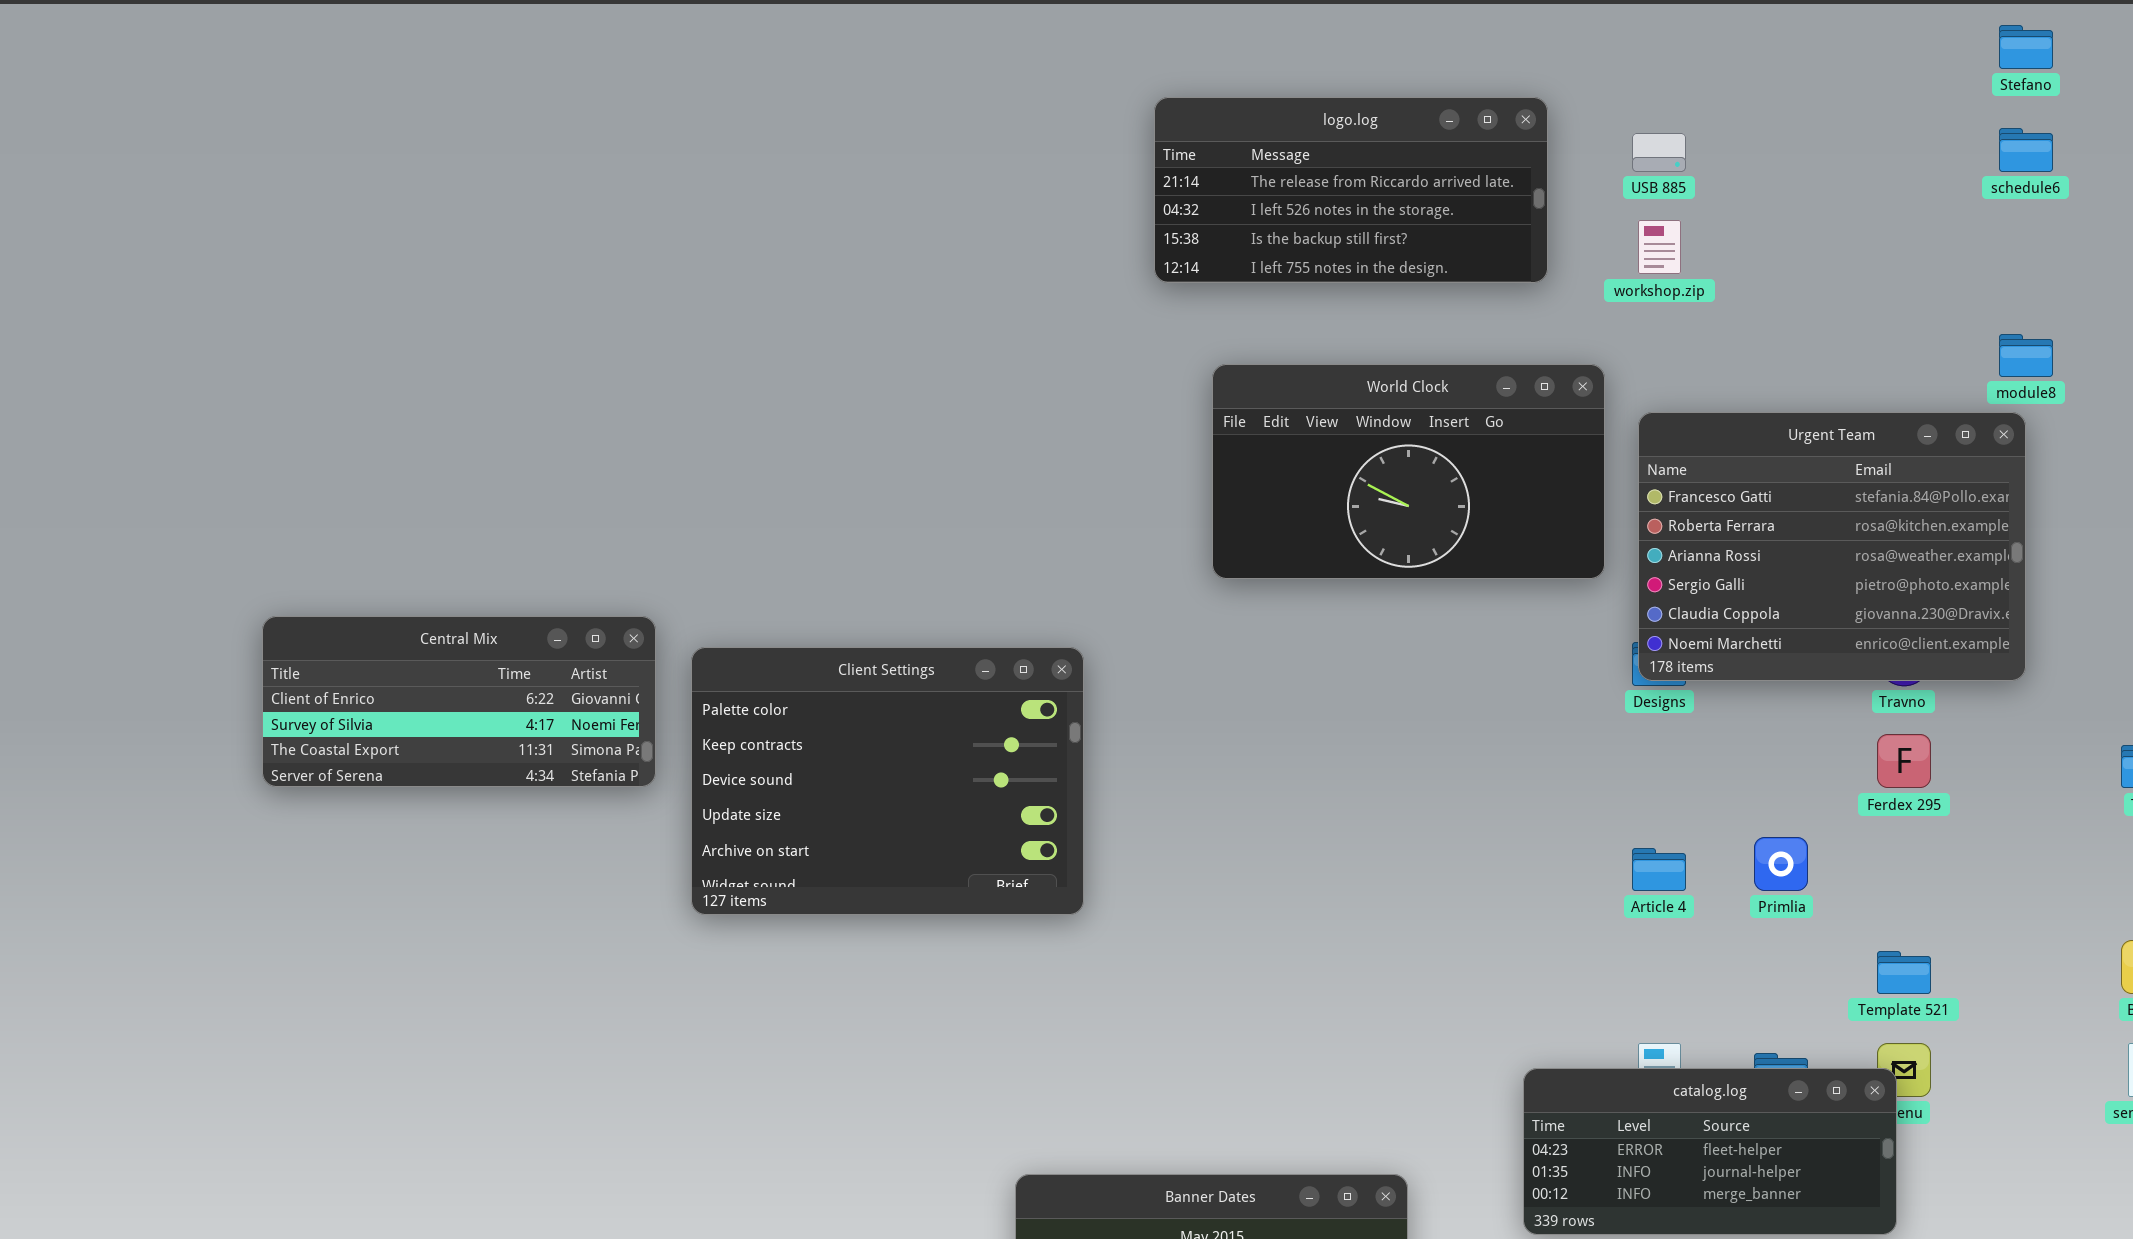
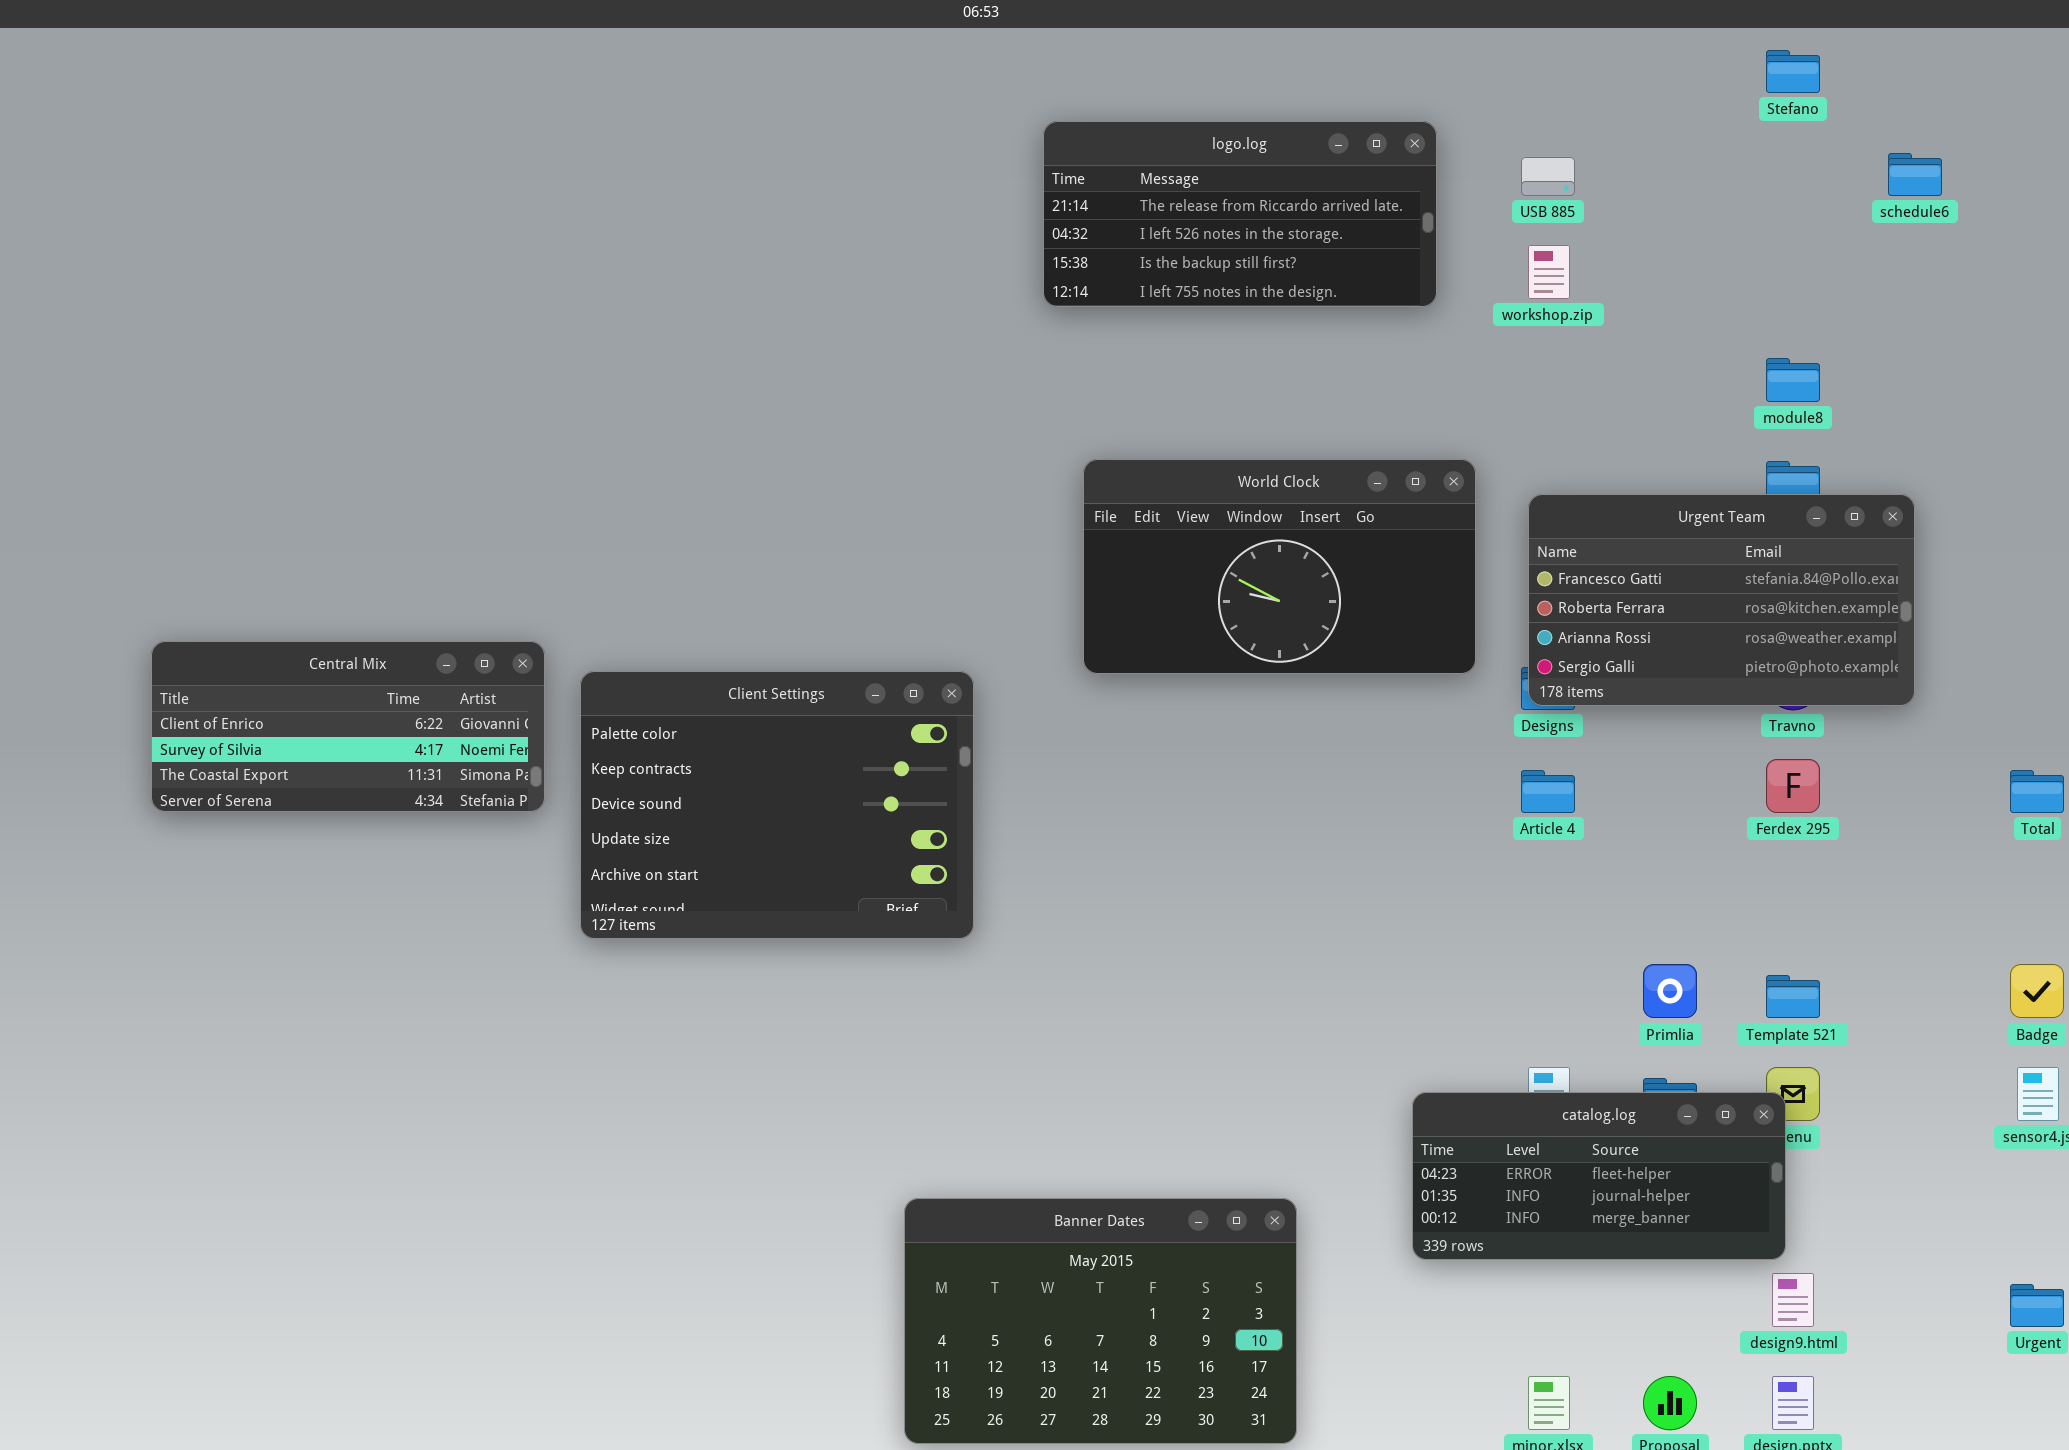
Stefano: [1999,25,2053,69] -> [1766,50,1820,93], moved
module8: [1999,334,2053,377] -> [1766,358,1820,402], moved
World Clock: [1212,364,1605,579] -> [1083,459,1476,674], moved
Urgent Team: [1638,412,2026,681] -> [1528,494,1915,706], resized
Primlia: [1754,837,1808,891] -> [1643,964,1697,1018], moved
Article 4: [1632,848,1686,891] -> [1521,770,1575,813], moved

